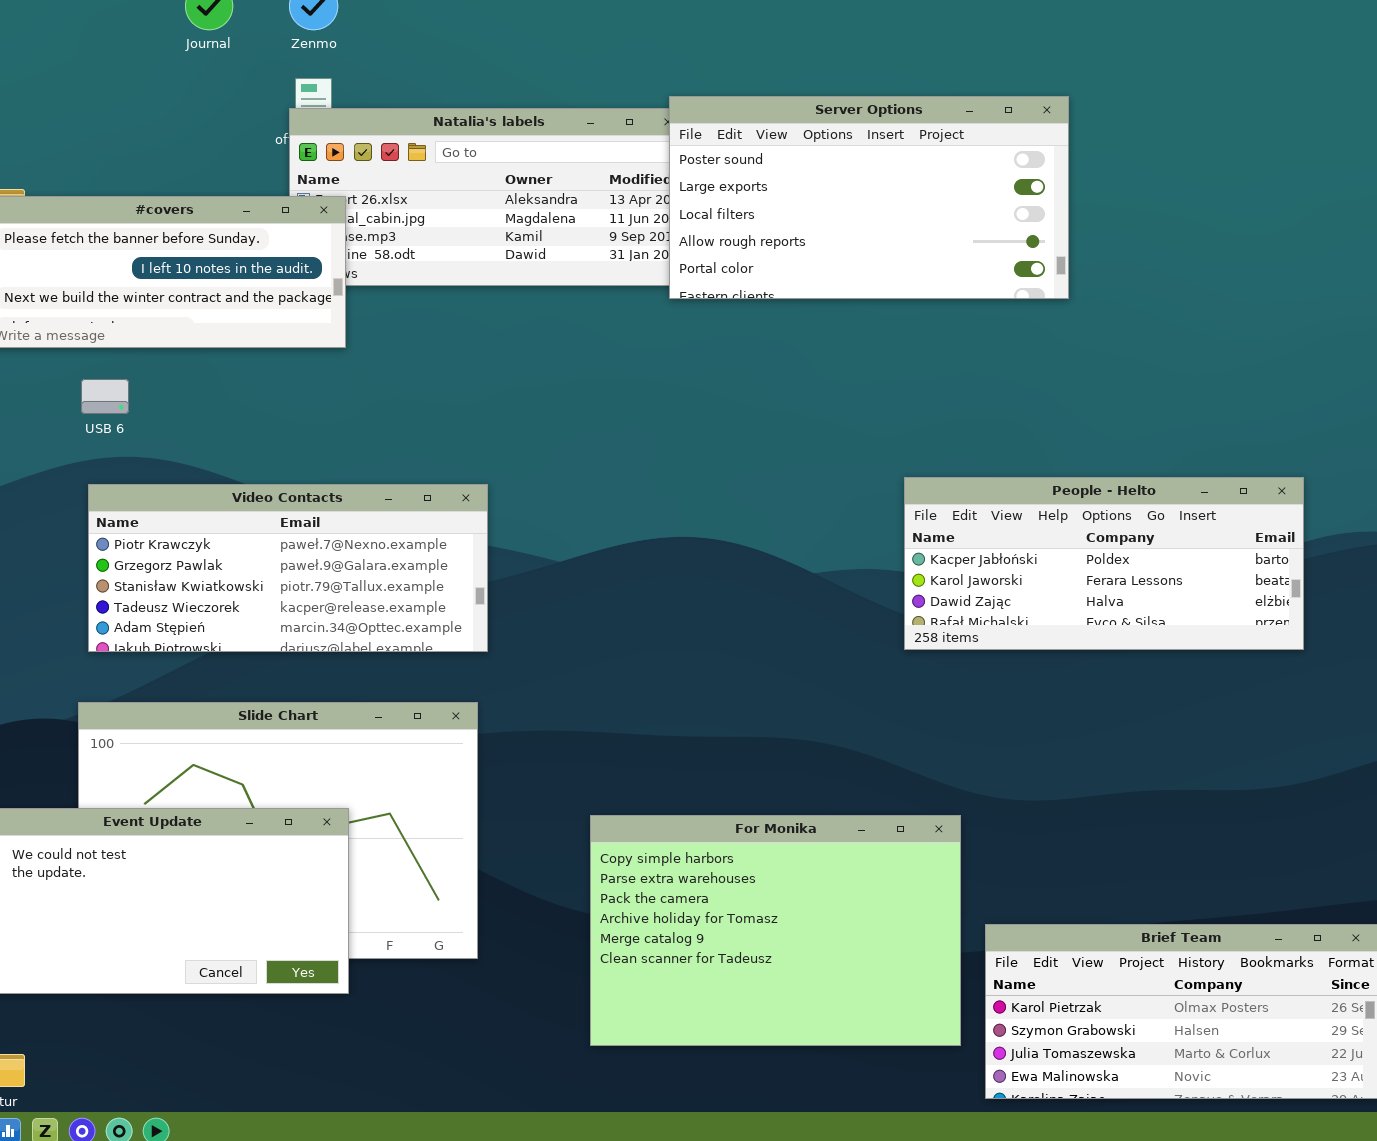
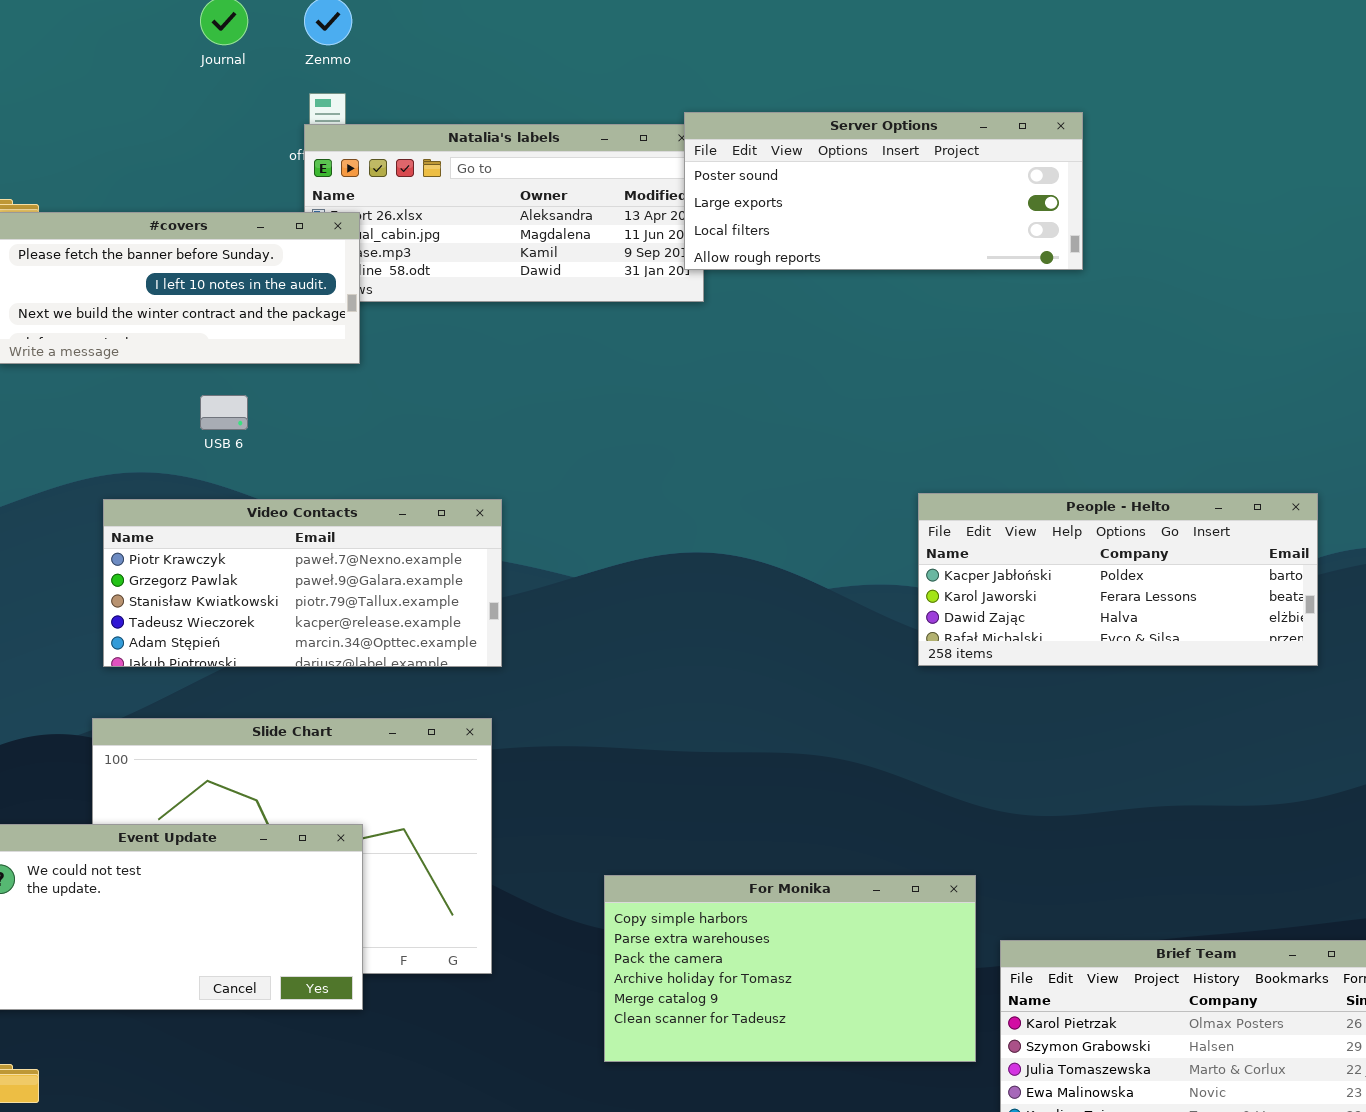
Server Options: [669,96,1069,299] -> [684,112,1083,270], resized
USB 6: [81,379,129,414] -> [200,395,248,430], moved
For Monika: [590,815,961,1046] -> [604,875,976,1062], resized

